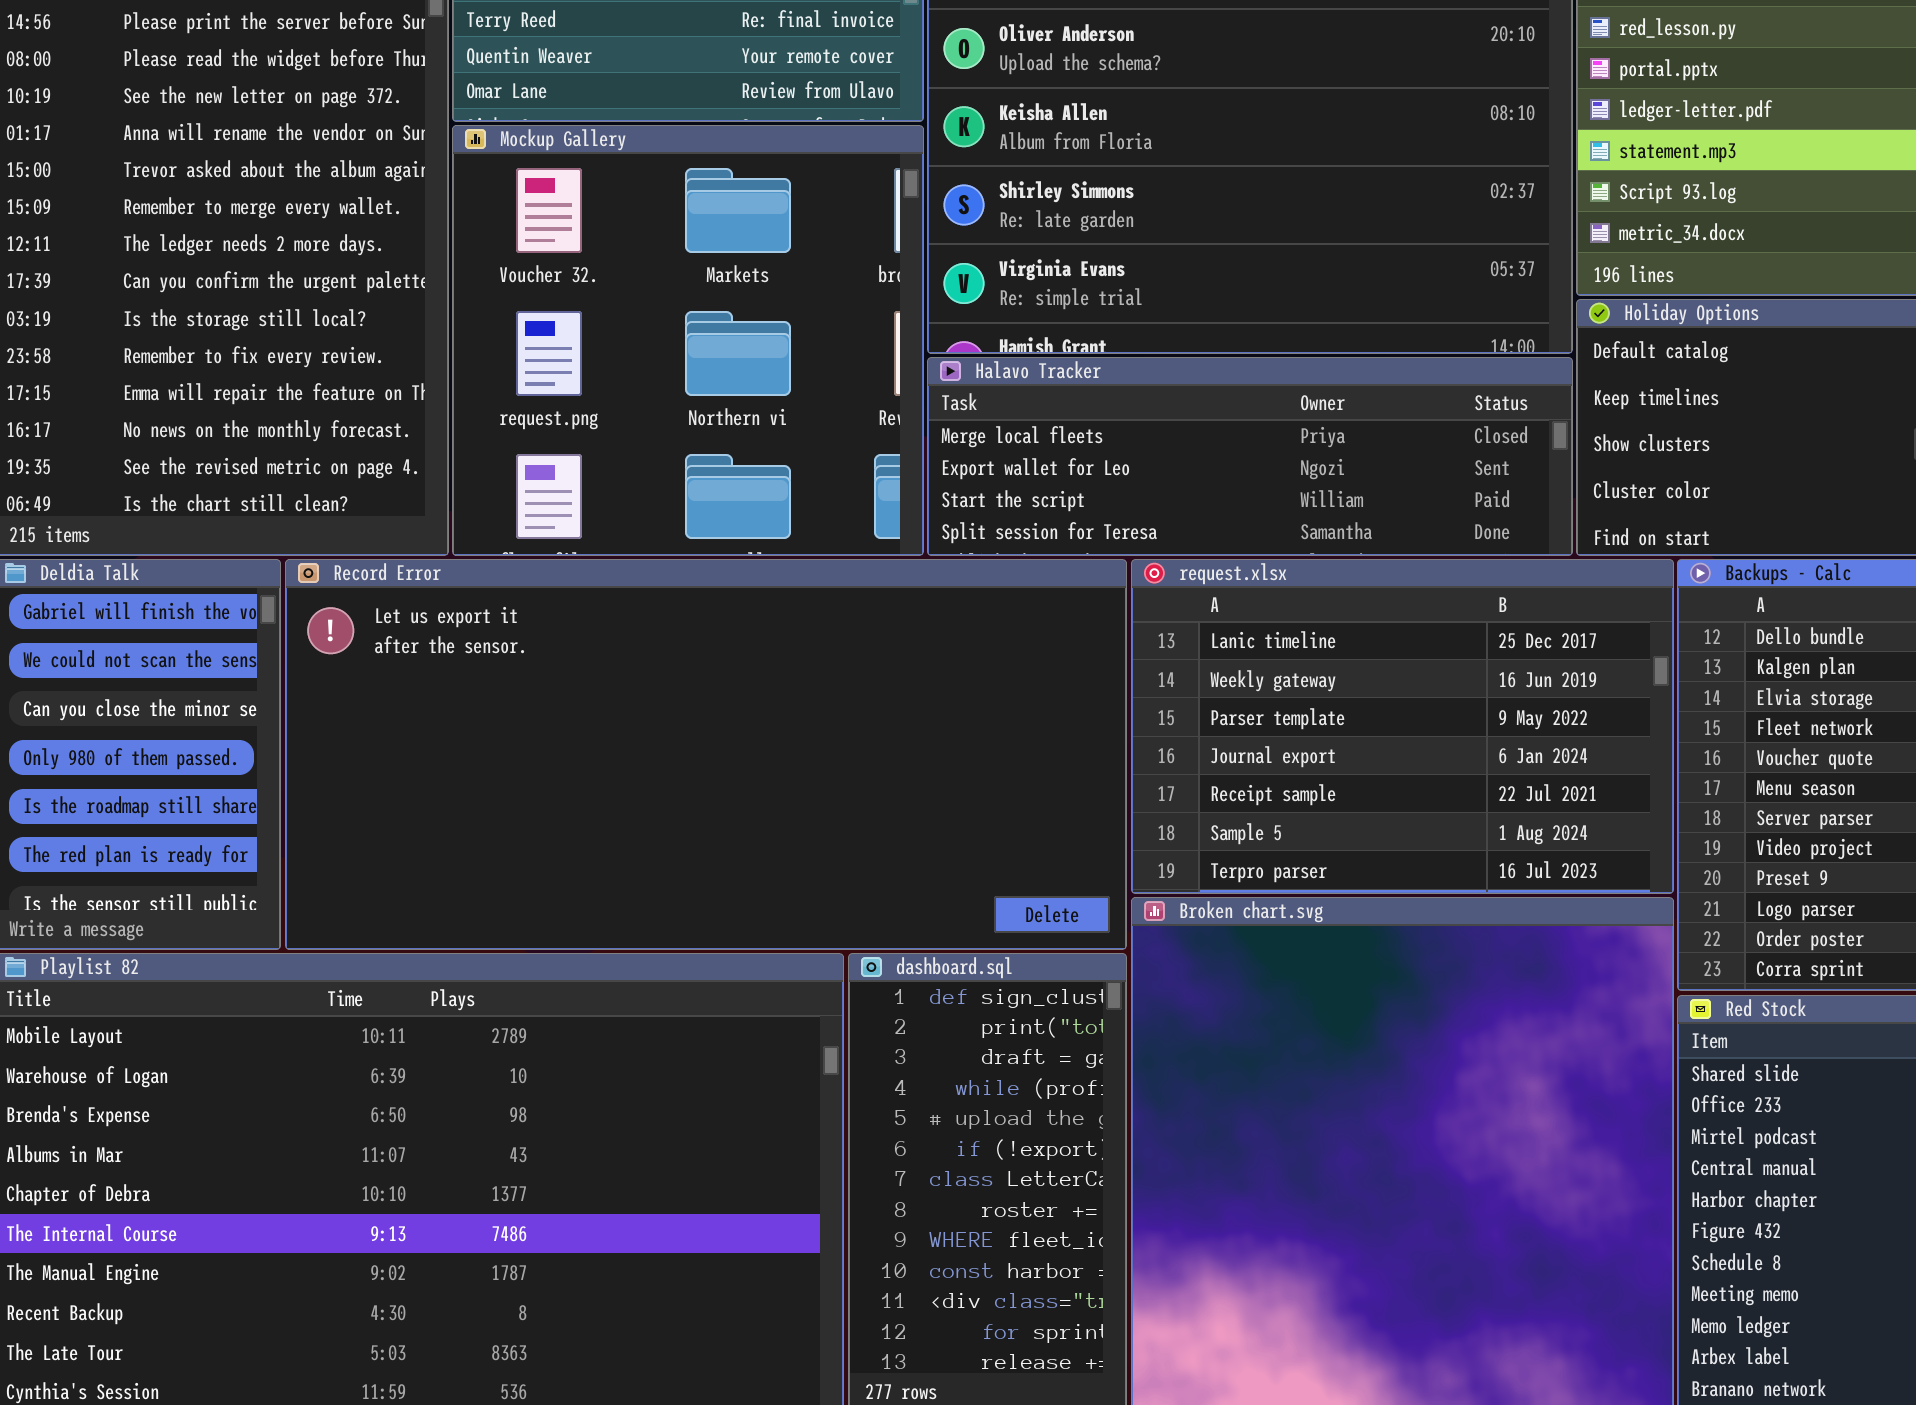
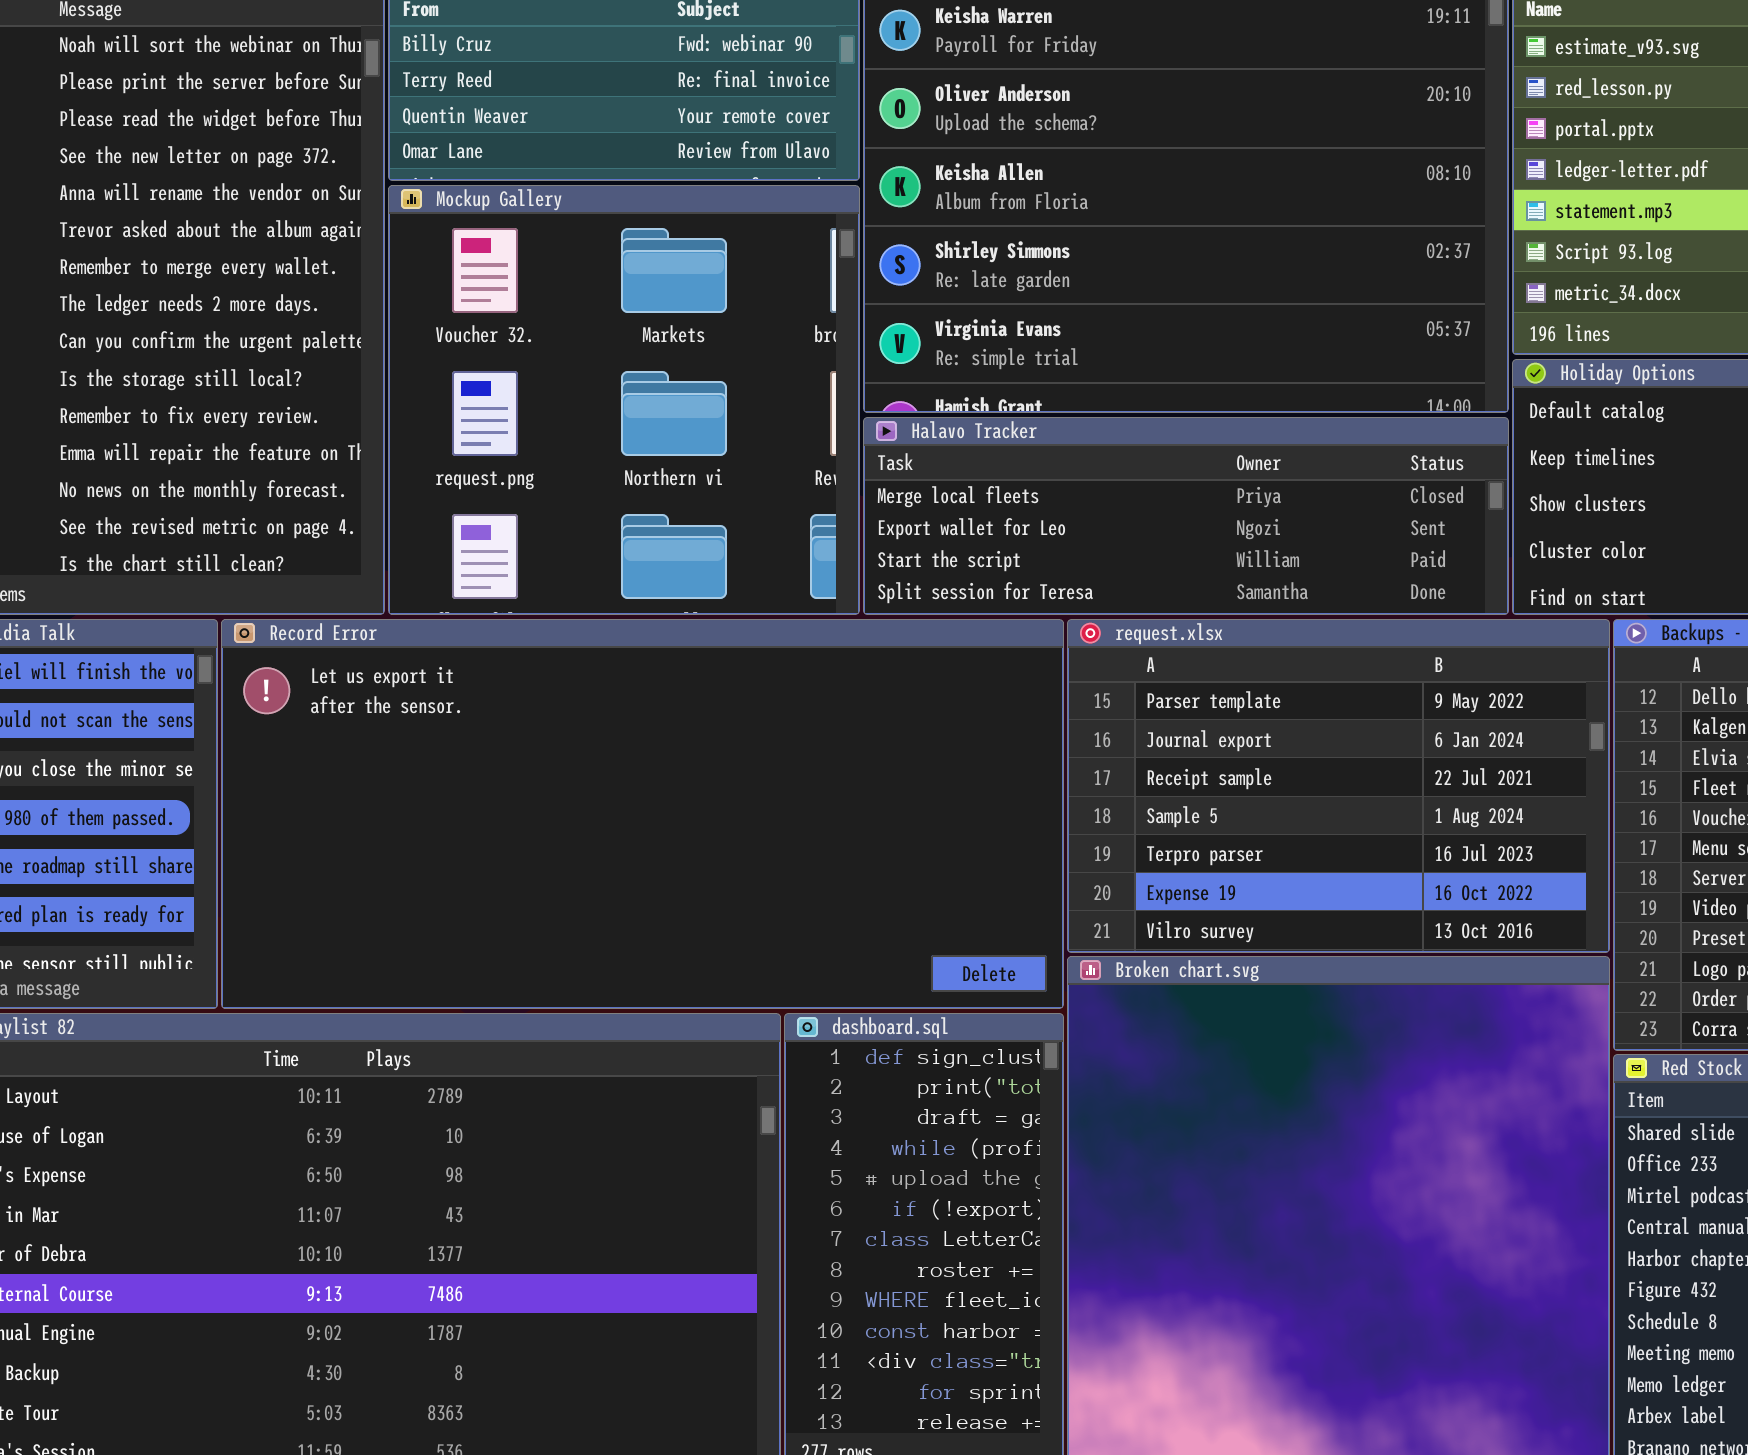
request.xlsx: [1131,559,1674,894] -> [1067,619,1610,953], scrolled down 2 rows

